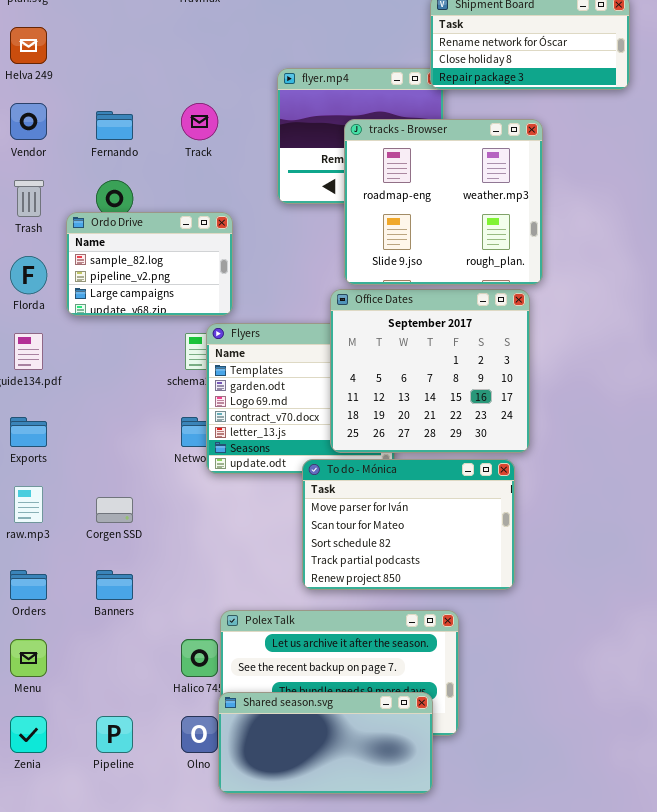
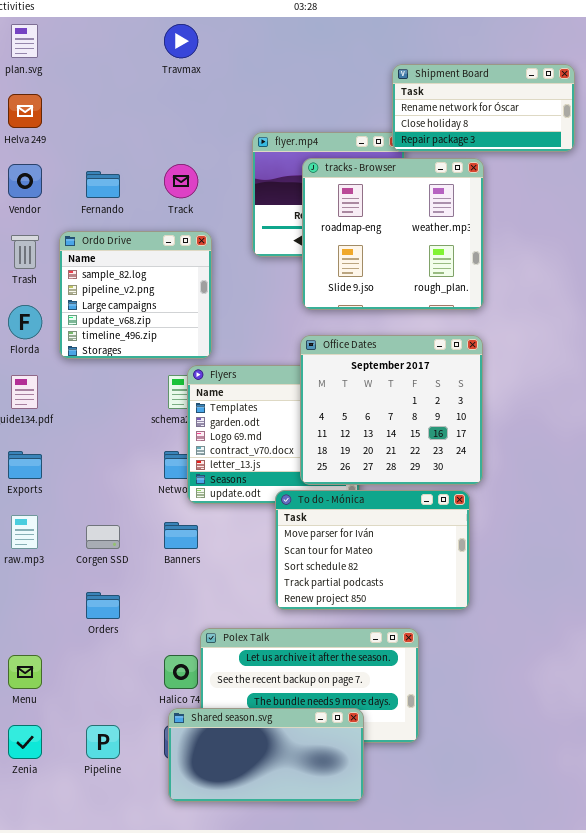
tracks - Browser: [344,119,543,285] -> [302,158,484,310], moved
Ordo Drive: [66,212,233,316] -> [59,231,212,359], resized
Orders: [10,570,47,600] -> [86,592,120,619], moved
Banners: [96,570,133,600] -> [164,522,198,549], moved
Shared season.svg: [218,692,433,794] -> [168,708,364,802], moved

